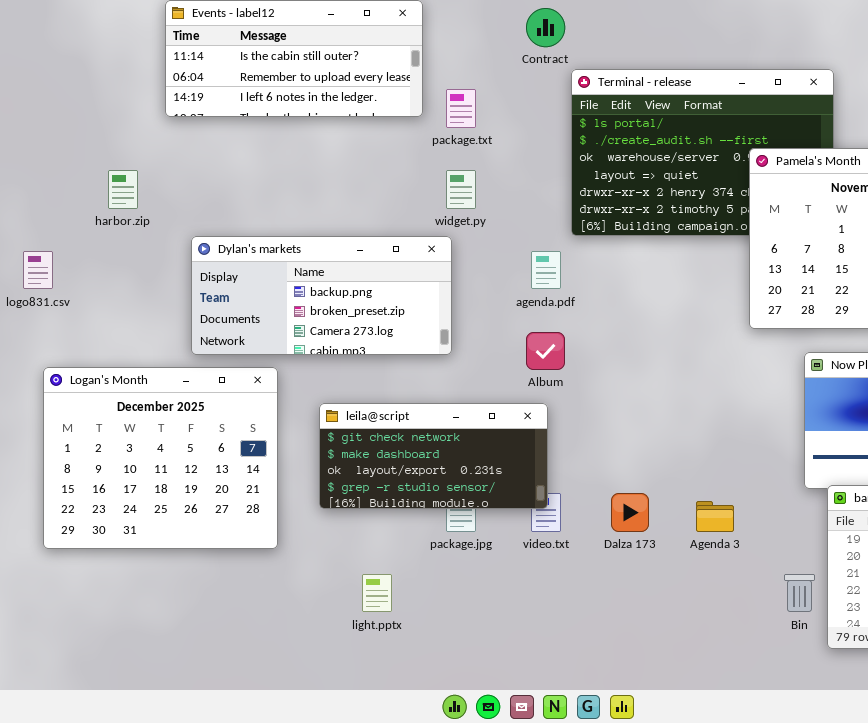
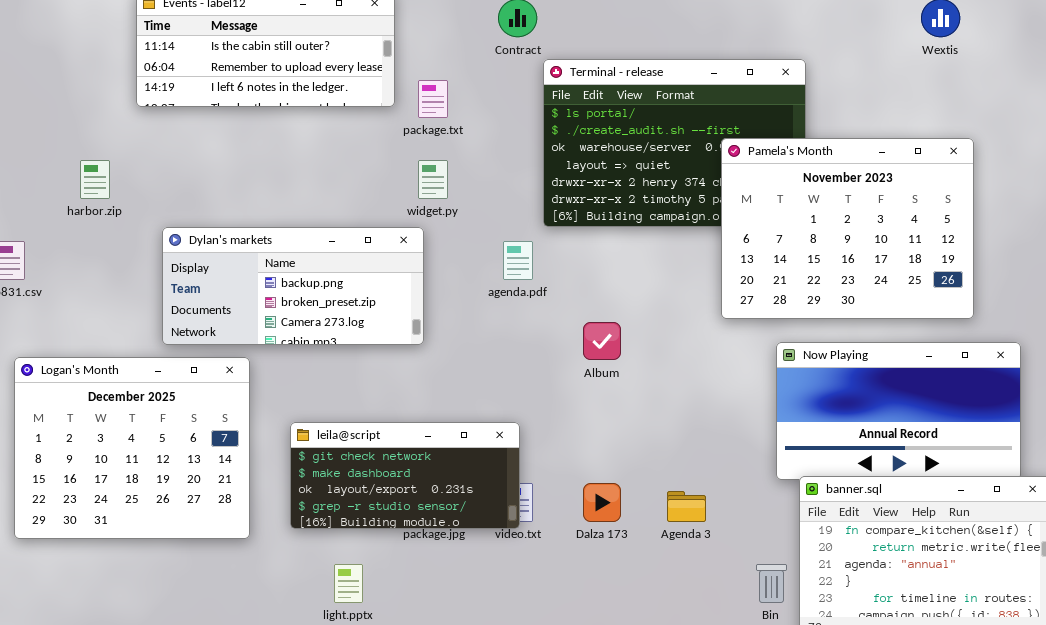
Album: [526,332,565,370] -> [583,322,621,360], moved
leila@script: [319,403,548,509] -> [290,422,520,529], moved

